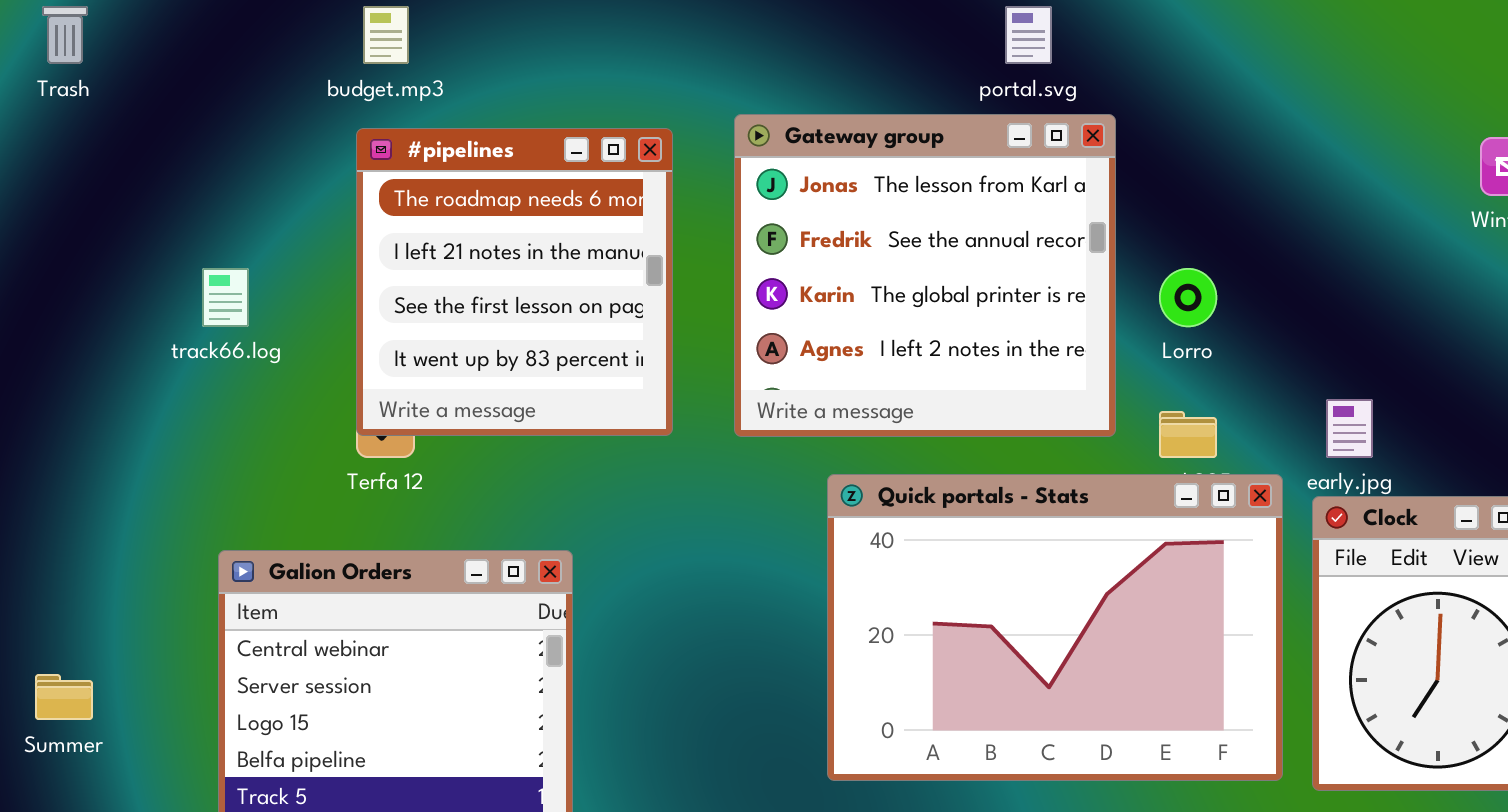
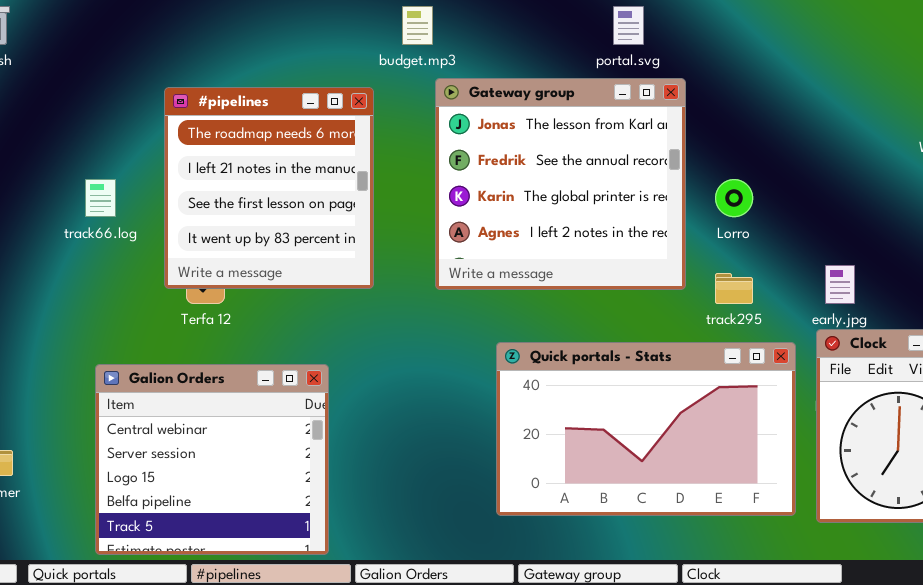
budget.mp3: [363,6,409,64] -> [402,6,433,45], moved
#pipelines: [356,128,673,436] -> [164,87,374,289], moved
Quick portals - Stats: [827,474,1283,781] -> [496,342,796,516], resized

